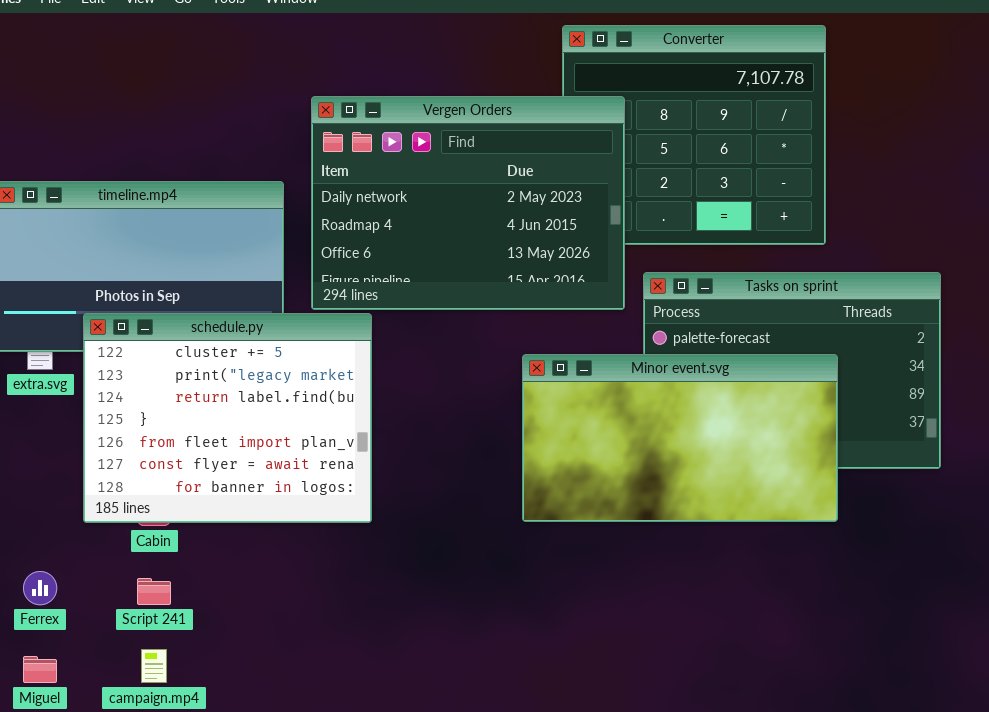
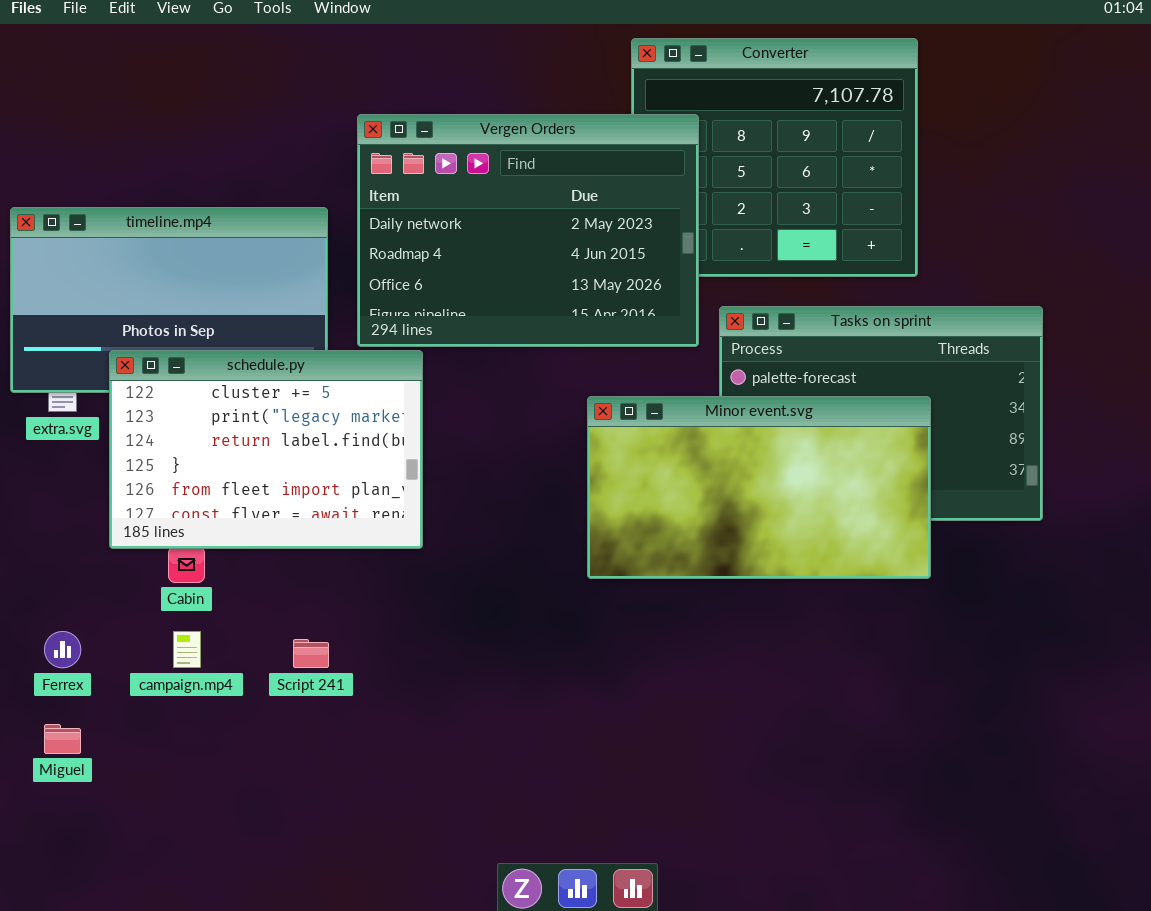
schedule.py: [83,313,372,523] -> [109,350,423,549], resized
Script 241: [137,578,171,605] -> [293,639,329,668], moved
campaign.mp4: [141,649,167,683] -> [173,631,201,668], moved

